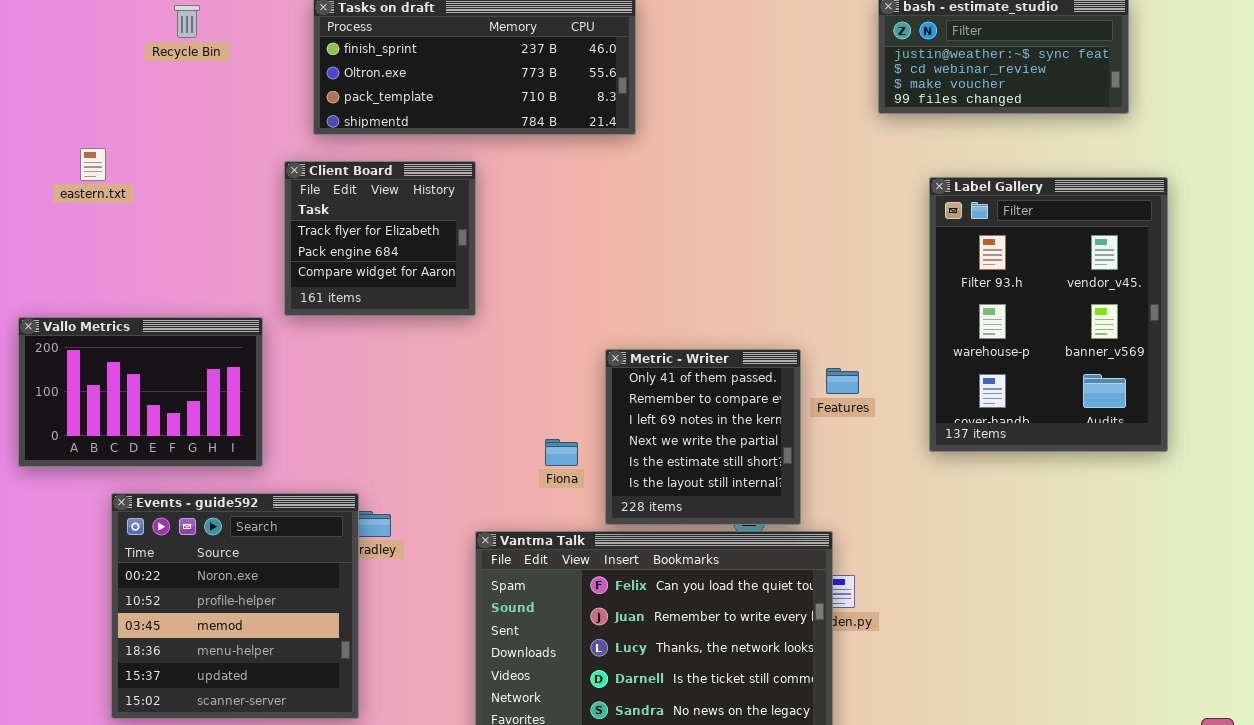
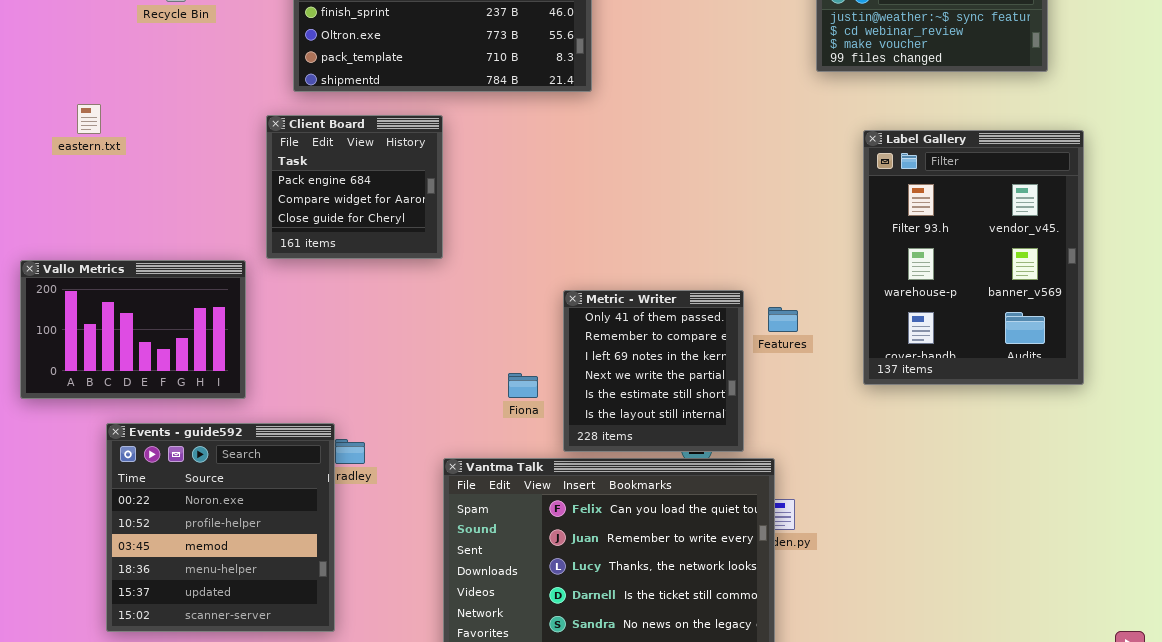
Client Board: [284,161,476,316] -> [266,115,443,259], scrolled down 1 row

